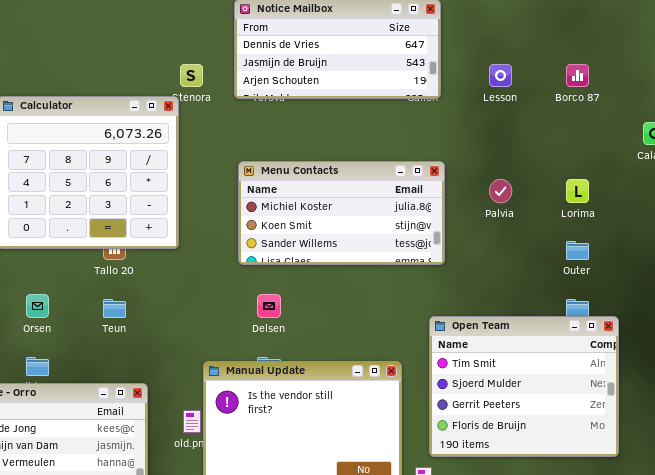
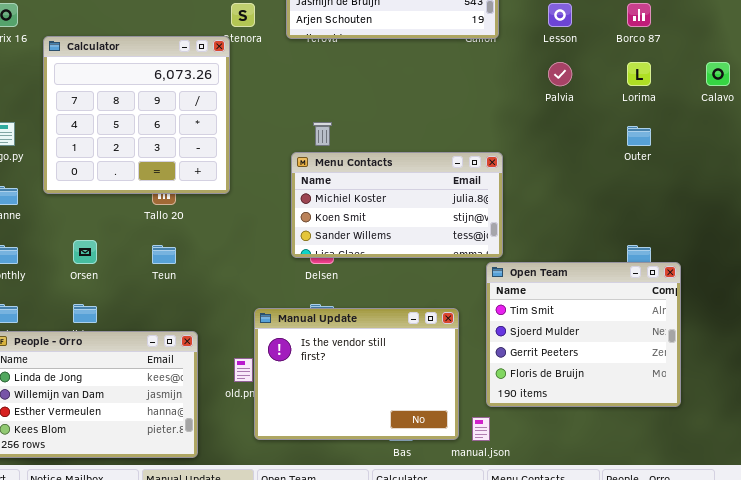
Menu Contacts: [238,161,445,265] -> [291,152,503,258], moved
Palvia: [489,179,512,203] -> [548,62,572,86], moved
Lorima: [566,179,589,203] -> [627,62,651,86], moved
Outer: [566,241,589,260] -> [627,126,651,146], moved

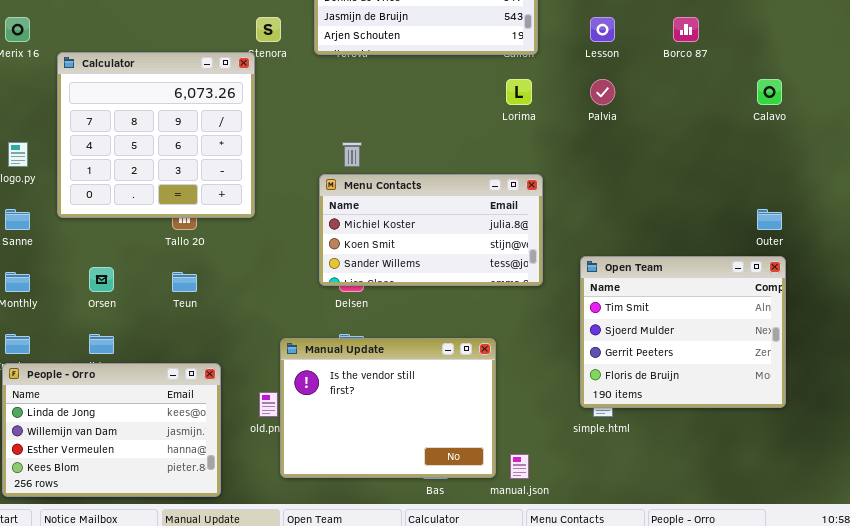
Lorima: [627,62,651,86] -> [506,79,532,105], moved
Outer: [627,126,651,146] -> [757,209,782,230], moved
Open Team: [486,262,681,407] -> [580,256,786,408], moved

